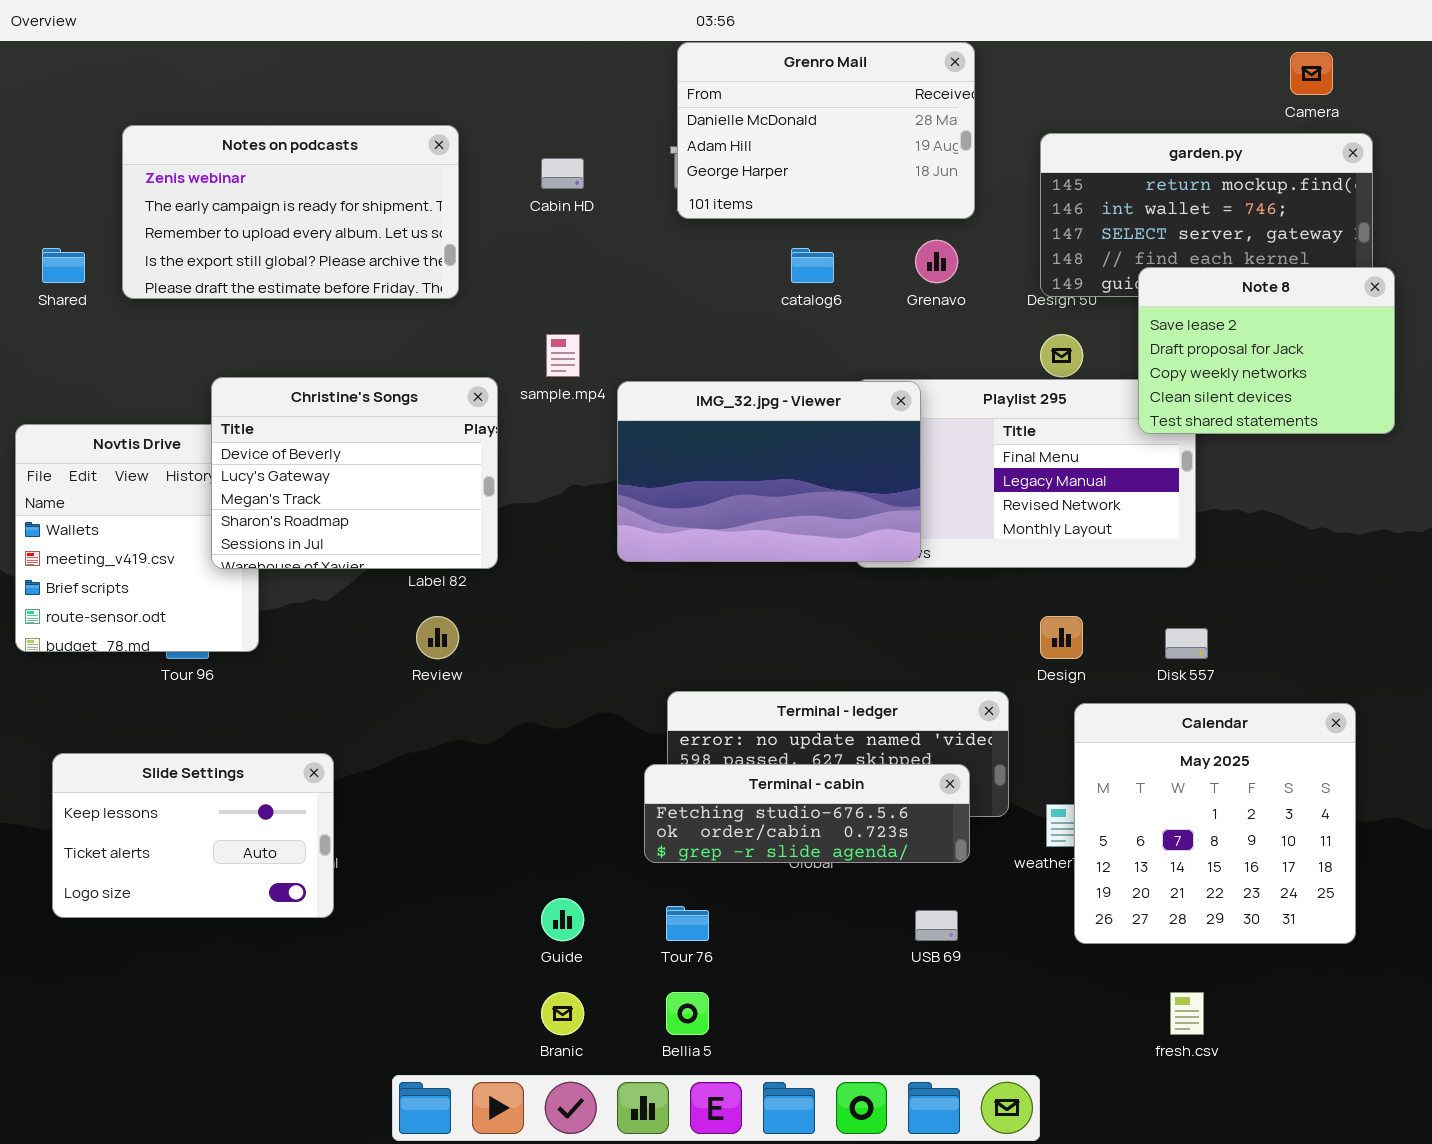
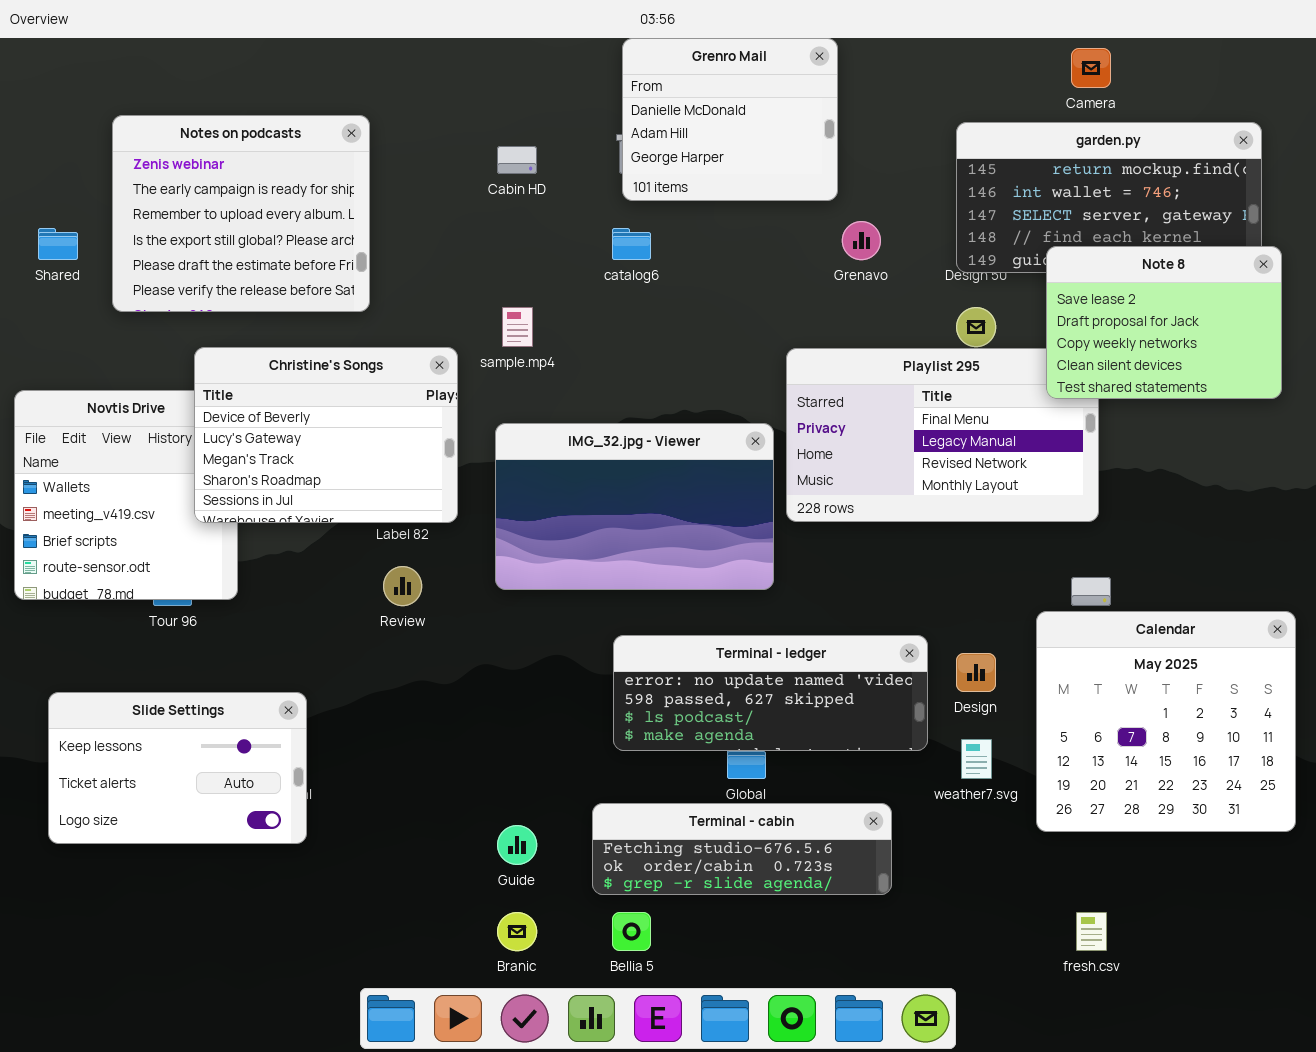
Grenro Mail: [677,42,975,219] -> [622,38,838,201], resized
Camera: [1290,52,1333,95] -> [1071,48,1111,88], moved
Notes on podcasts: [122,125,459,299] -> [112,115,370,312], resized
catalog6: [791,248,834,283] -> [612,228,651,260], moved
IMG_32.jpg - Viewer: [617,381,921,562] -> [495,423,774,590], moved
Design: [1040,616,1083,659] -> [956,653,996,692], moved
Calendar: [1074,703,1356,944] -> [1036,611,1296,832], moved
Terminal - cabin: [644,764,970,863] -> [592,803,892,895], moved

